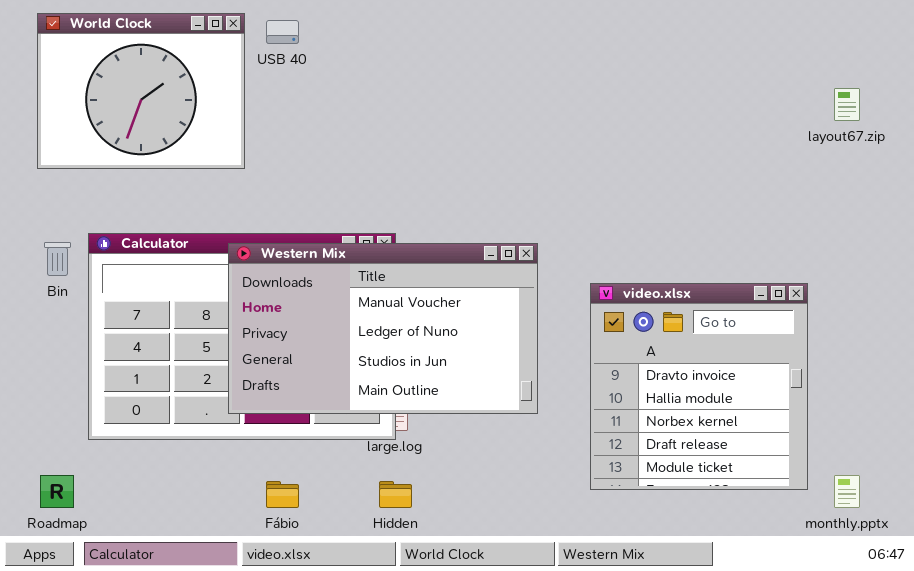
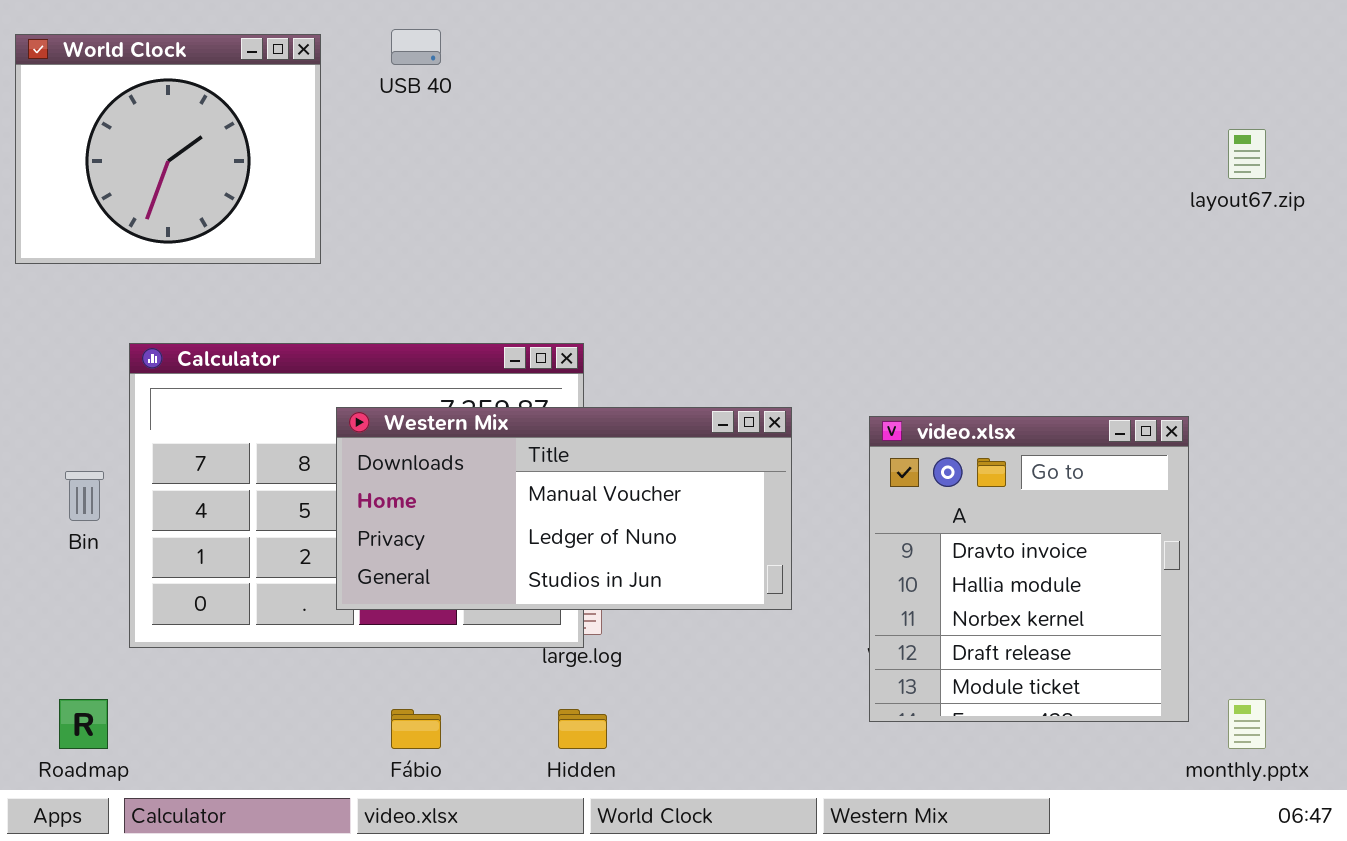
World Clock: [37,13,245,169] -> [15,34,321,264], moved
Bin: [44,242,71,276] -> [65,471,104,521], moved
Western Mix: [228,243,538,414] -> [336,407,792,610], resized

